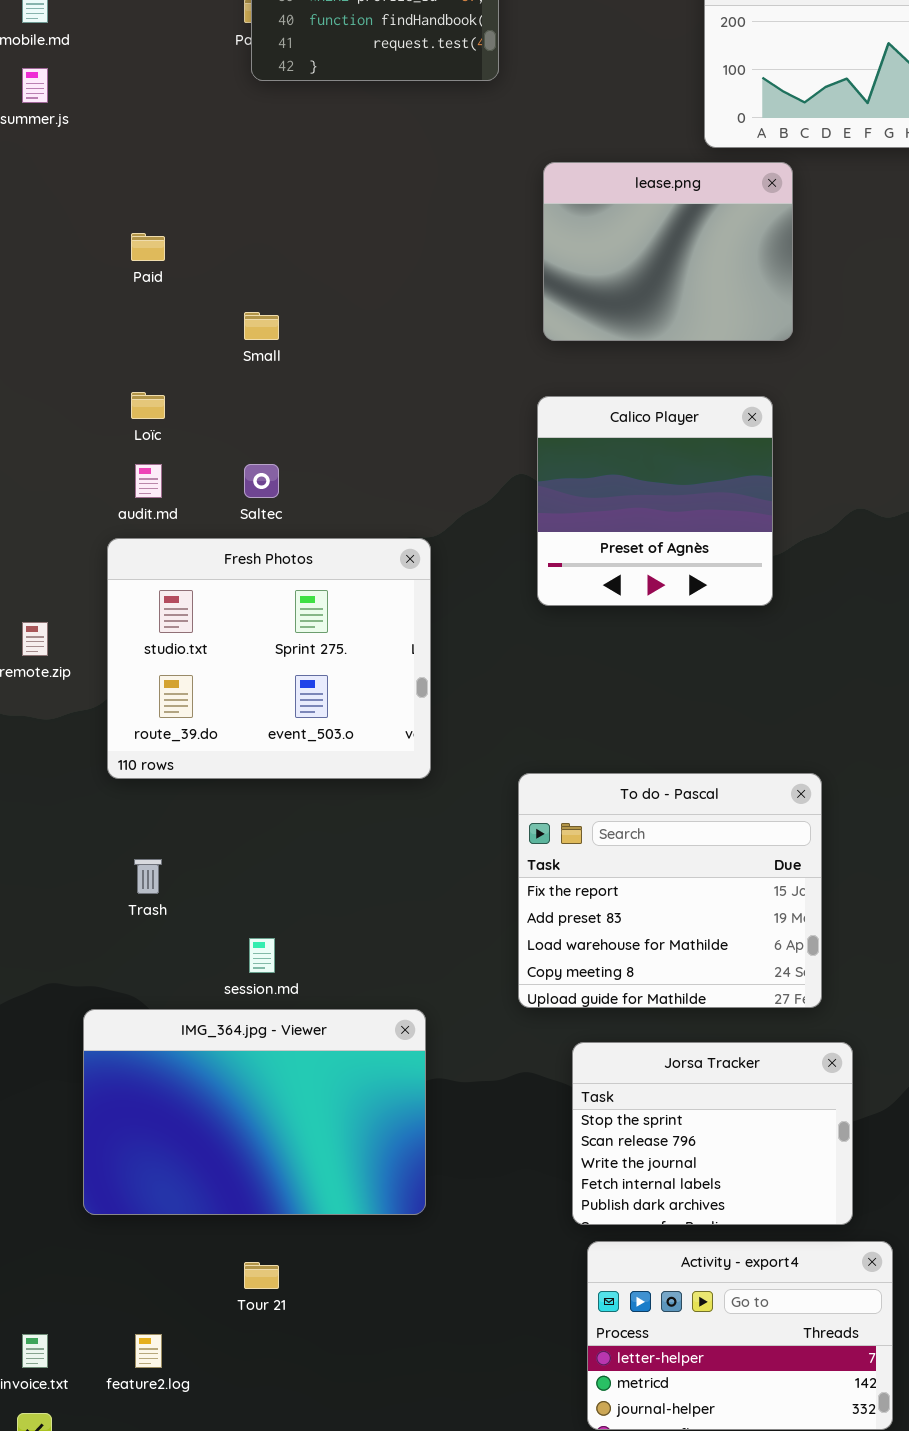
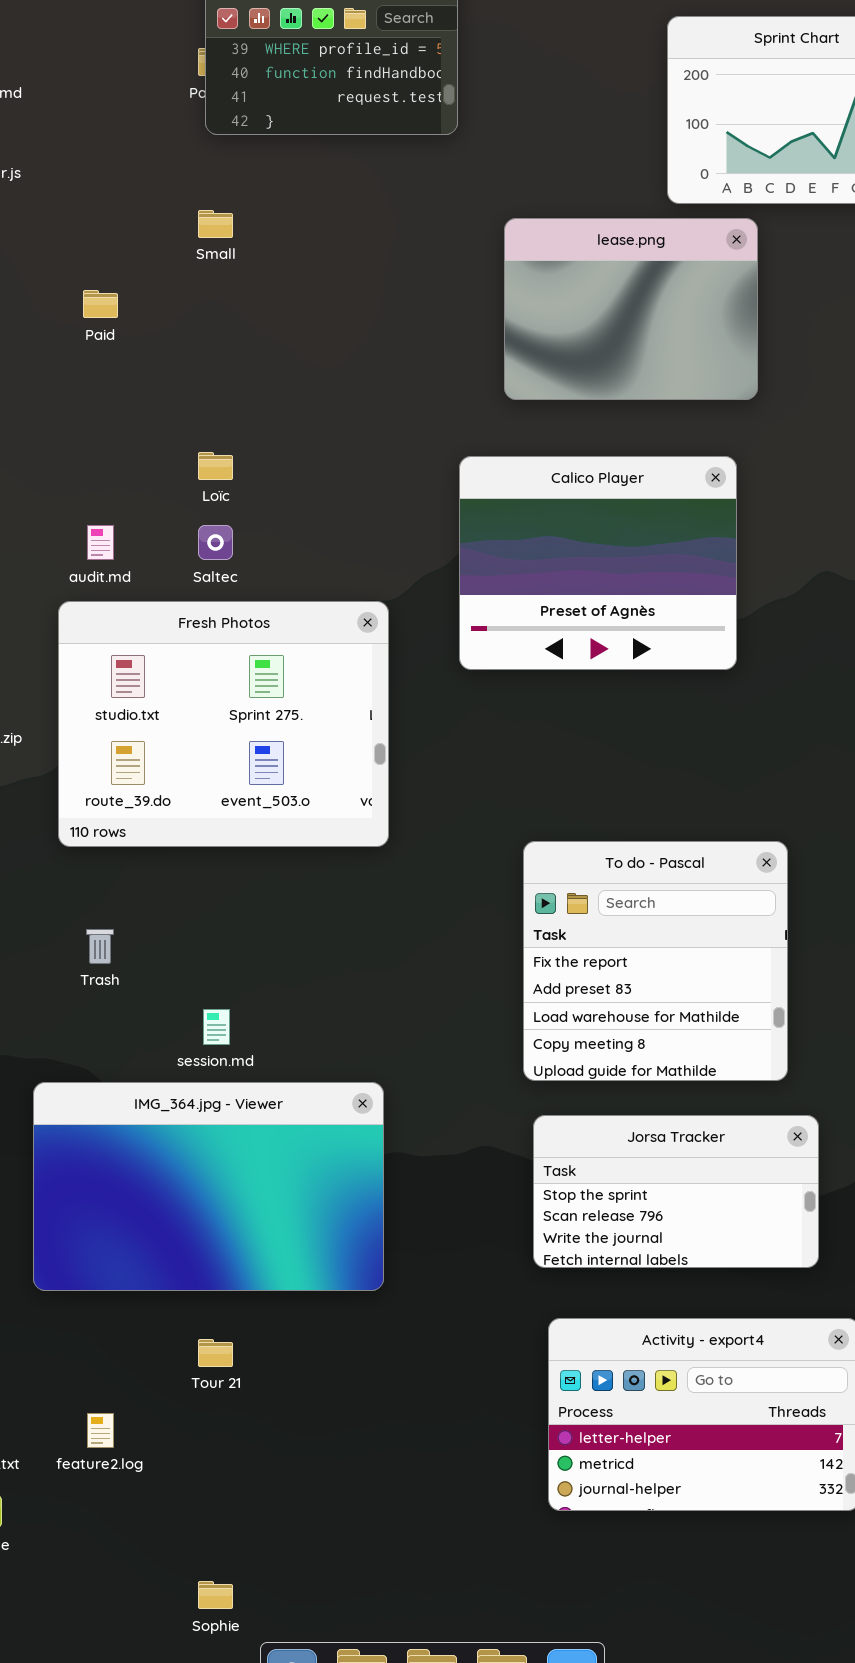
Small: [244,312,279,340] -> [198,210,233,238], moved
Loïc: [131,392,165,419] -> [198,452,233,480], moved
Calico Player: [537,396,773,606] -> [459,456,737,670], resized
To do - Pascal: [518,773,822,1008] -> [523,841,788,1081], resized
Jorsa Tracker: [572,1042,853,1225] -> [533,1115,819,1268], resized

